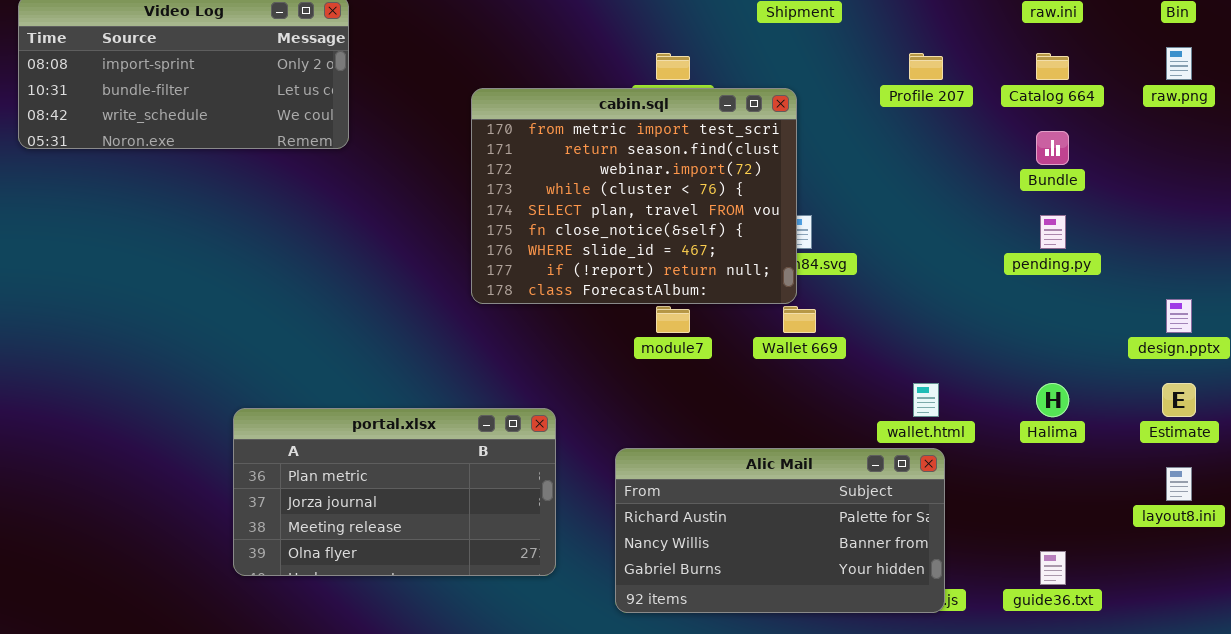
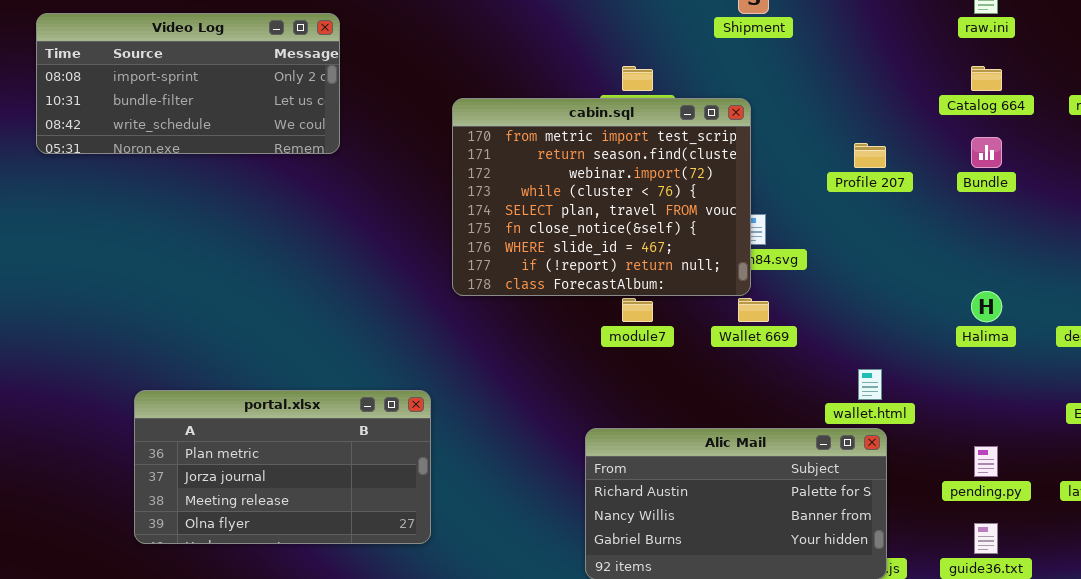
Profile 207: [909,53,943,80] -> [854,143,886,168], moved
pending.py: [1040,215,1066,249] -> [974,446,998,477], moved
Halima: [1036,383,1069,417] -> [971,291,1002,322], moved
portal.xlsx: [233,408,556,576] -> [134,390,431,544], moved

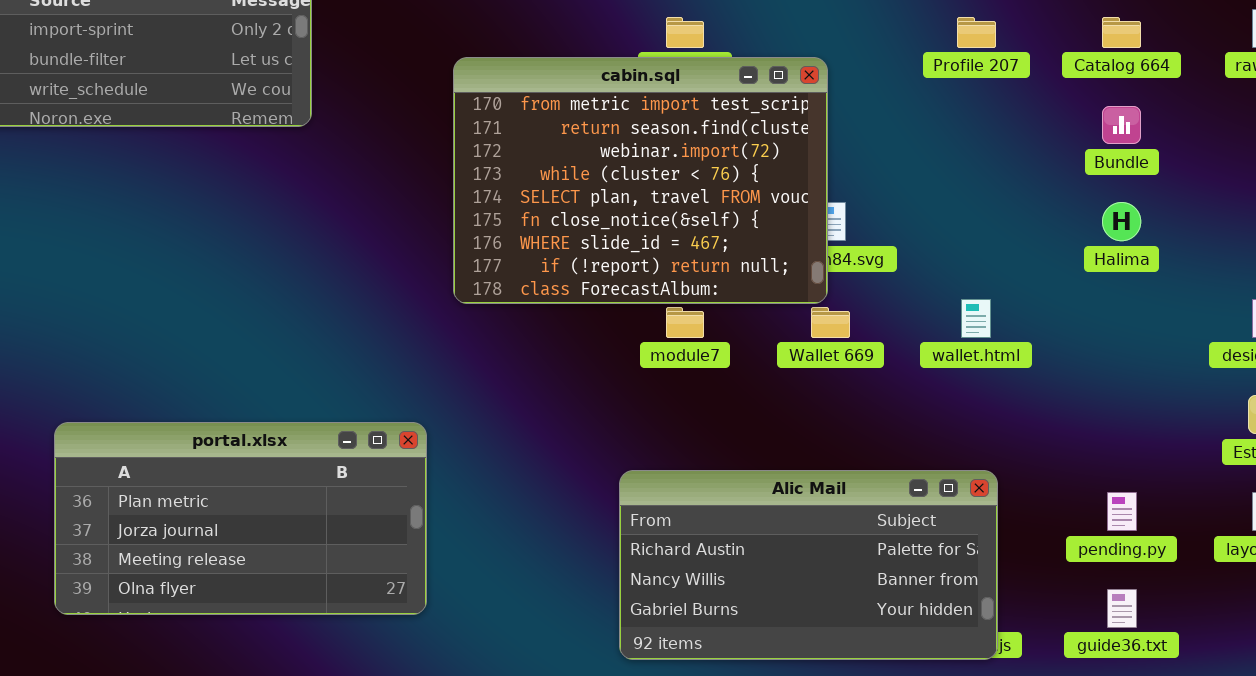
Profile 207: [854,143,886,168] -> [957,17,996,48], moved
Halima: [971,291,1002,322] -> [1102,202,1141,241], moved
wallet.html: [858,369,882,400] -> [961,299,991,338], moved

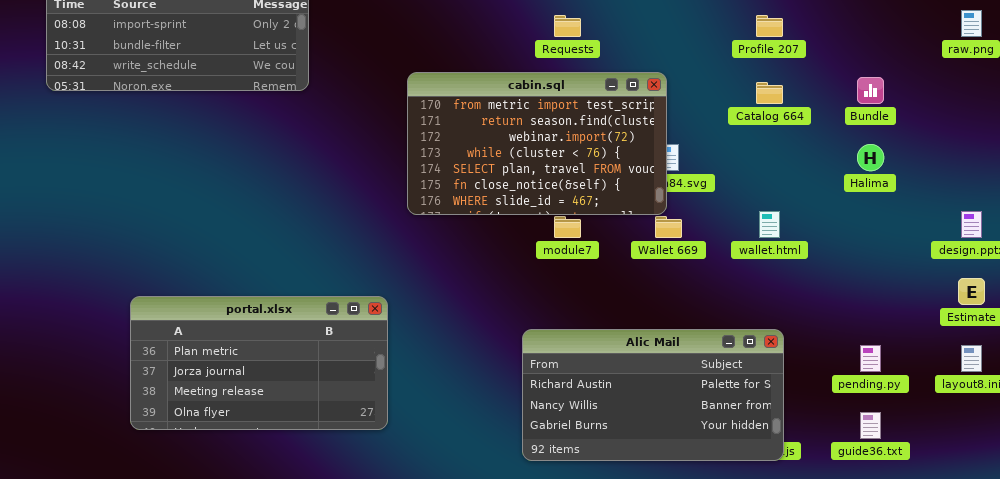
Catalog 664: [1102,17,1141,48] -> [756,82,783,104], moved
cabin.sql: [453,57,828,304] -> [407,72,667,215], resized

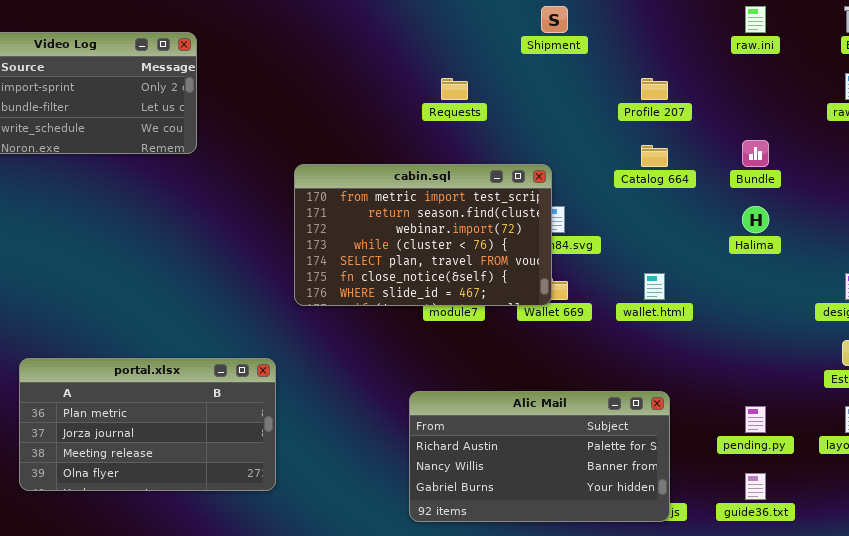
cabin.sql: [407,72,667,215] -> [294,164,552,306], moved

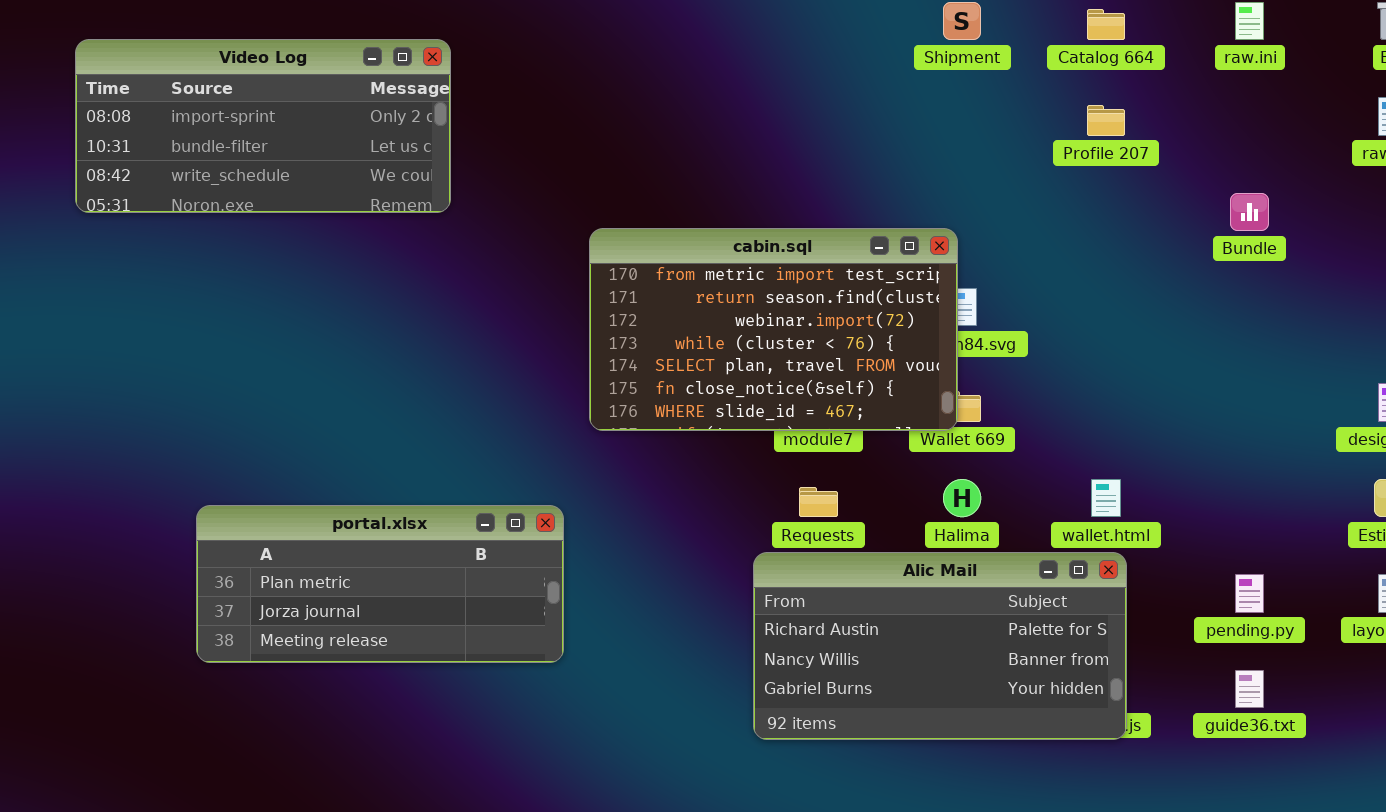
Requests: [441,78,468,100] -> [799,487,838,517], moved
Catalog 664: [641,145,668,167] -> [1087,9,1125,40], moved
Halima: [742,206,769,233] -> [943,479,981,517], moved
wallet.html: [644,273,665,300] -> [1091,479,1121,517], moved
portal.xlsx: [19,358,276,491] -> [196,505,564,663], resized

